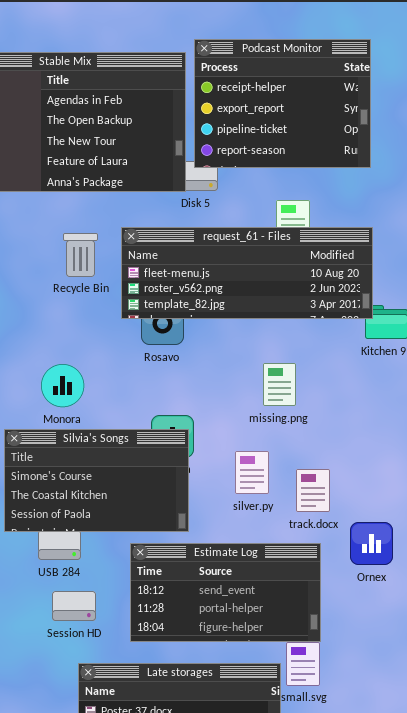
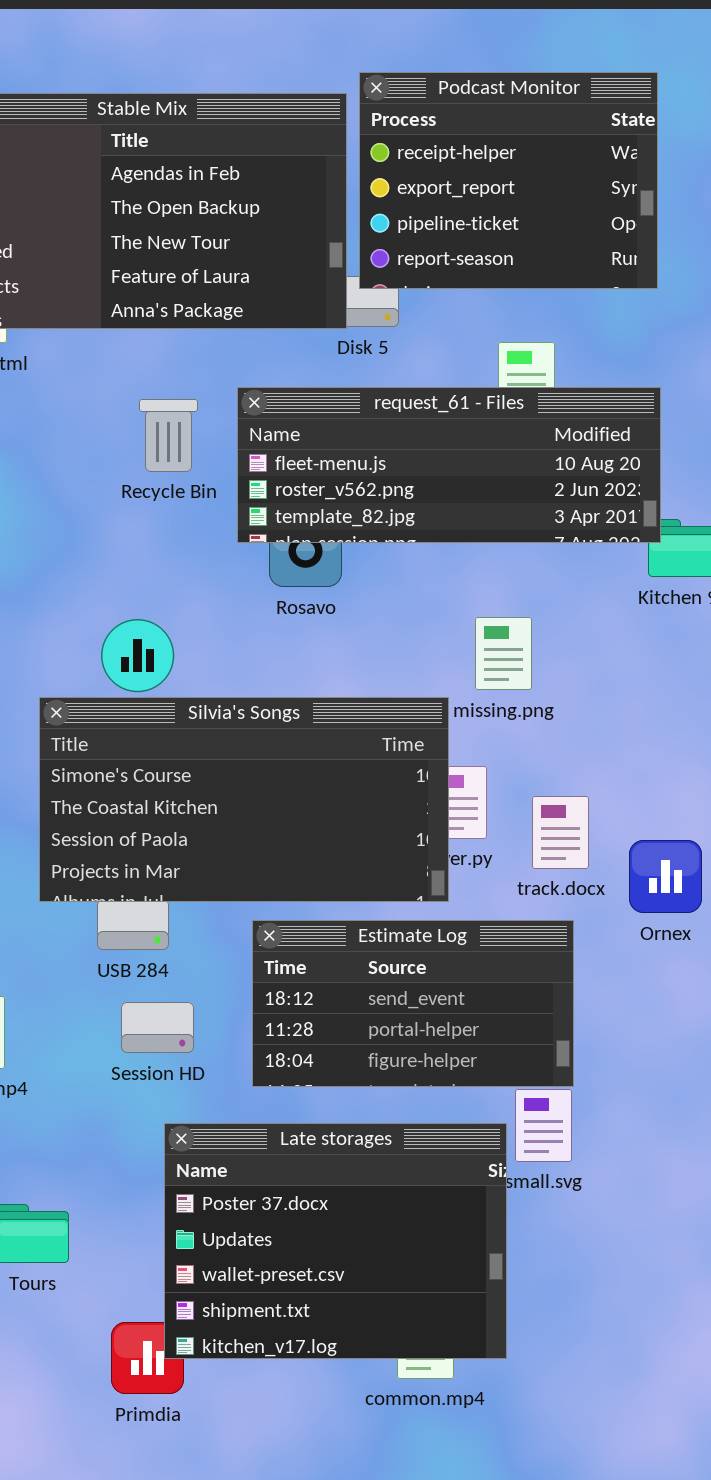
Silvia's Songs: [4,429,189,532] -> [39,697,449,902], resized
Ornex: [350,522,393,565] -> [629,840,702,913], moved

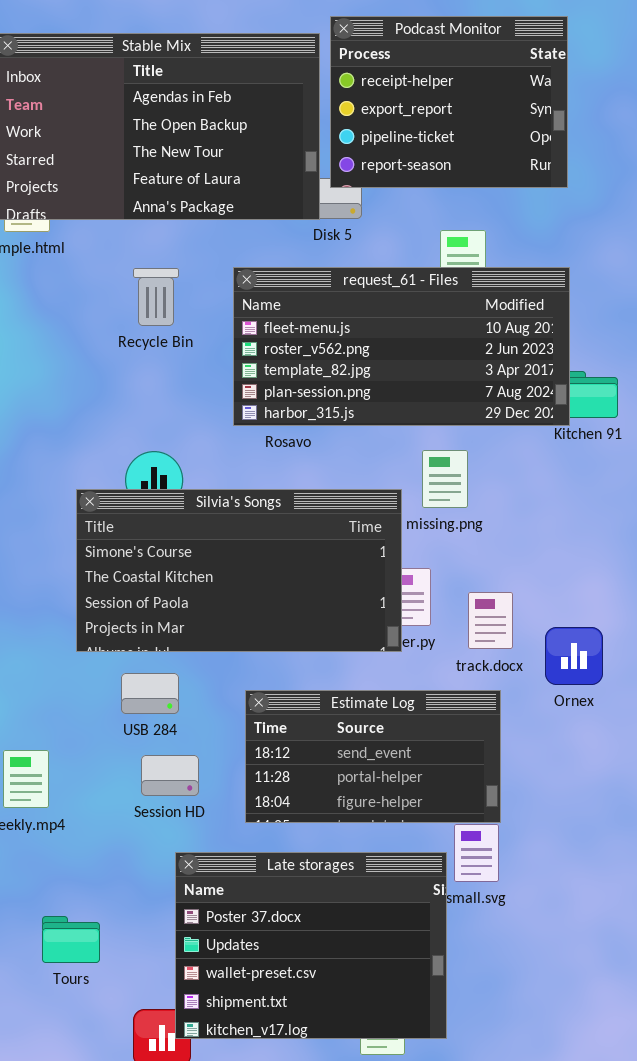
request_61 - Files: [237,387,661,543] -> [233,267,570,426], resized
Recycle Bin: [139,399,198,472] -> [133,268,179,326], moved
Silvia's Songs: [39,697,449,902] -> [76,489,402,652], moved

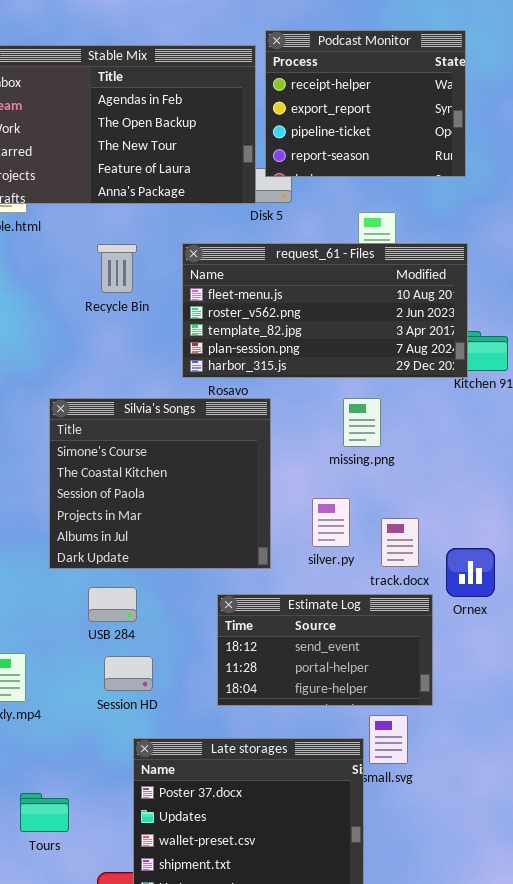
Silvia's Songs: [76,489,402,652] -> [49,398,271,569], resized
Estimate Log: [245,690,501,823] -> [217,594,433,706], moved

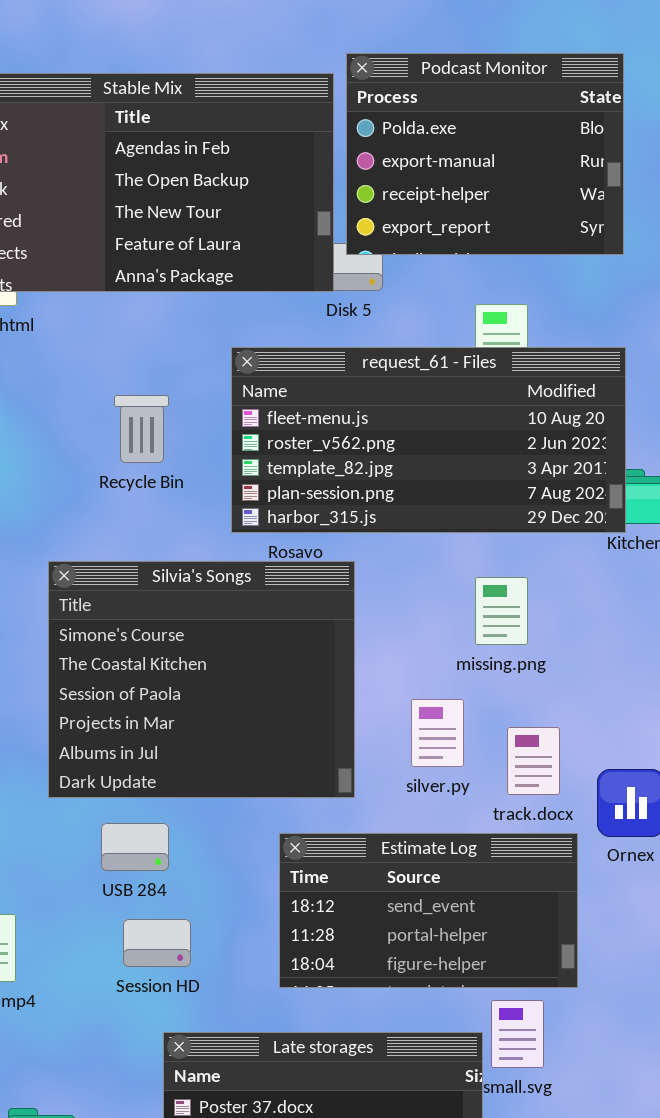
Podcast Monitor: [265,30,466,177] -> [346,53,624,255], scrolled up 2 rows
Recycle Bin: [97,244,137,293] -> [114,395,169,463], moved
missing.png: [343,398,381,447] -> [475,577,528,645], moved

